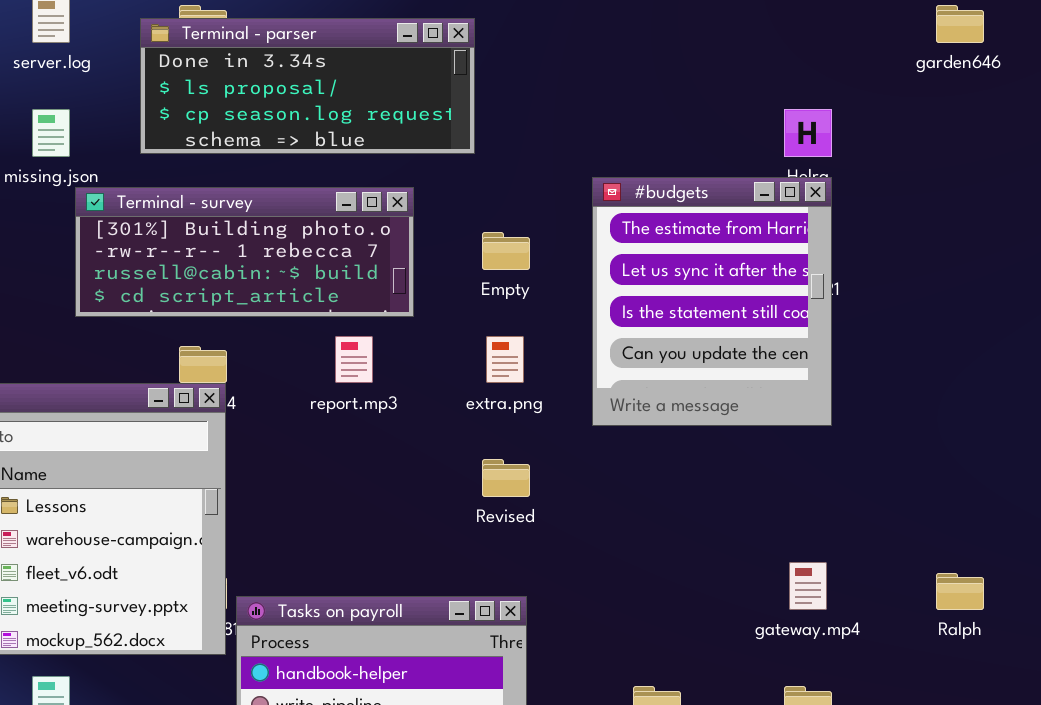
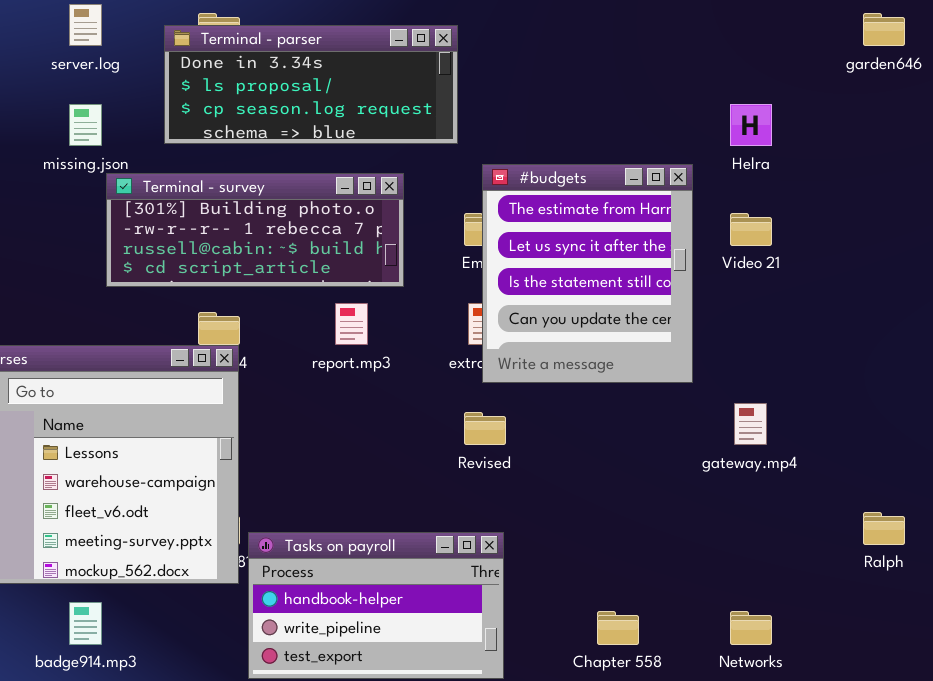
#budgets: [592,177,832,426] -> [482,164,693,383], moved
gateway.mp4: [789,562,827,610] -> [734,403,767,445], moved

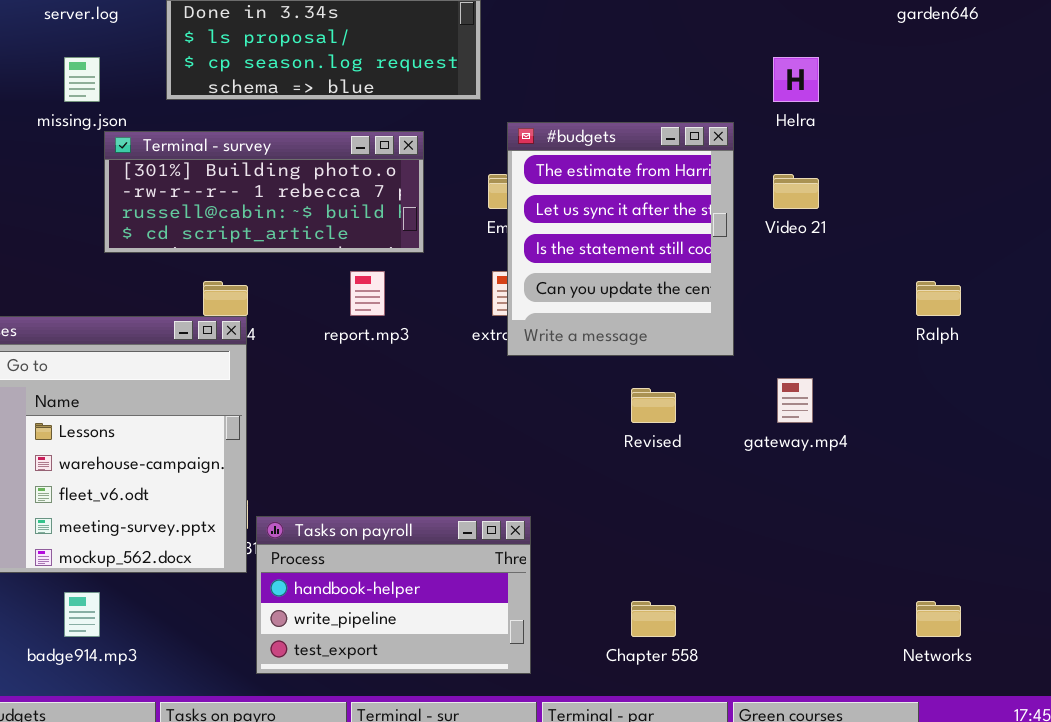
Revised: [464,412,506,445] -> [631,388,676,423], moved
Ralph: [863,512,905,545] -> [916,281,961,316], moved
Networks: [730,611,772,645] -> [916,601,961,637], moved

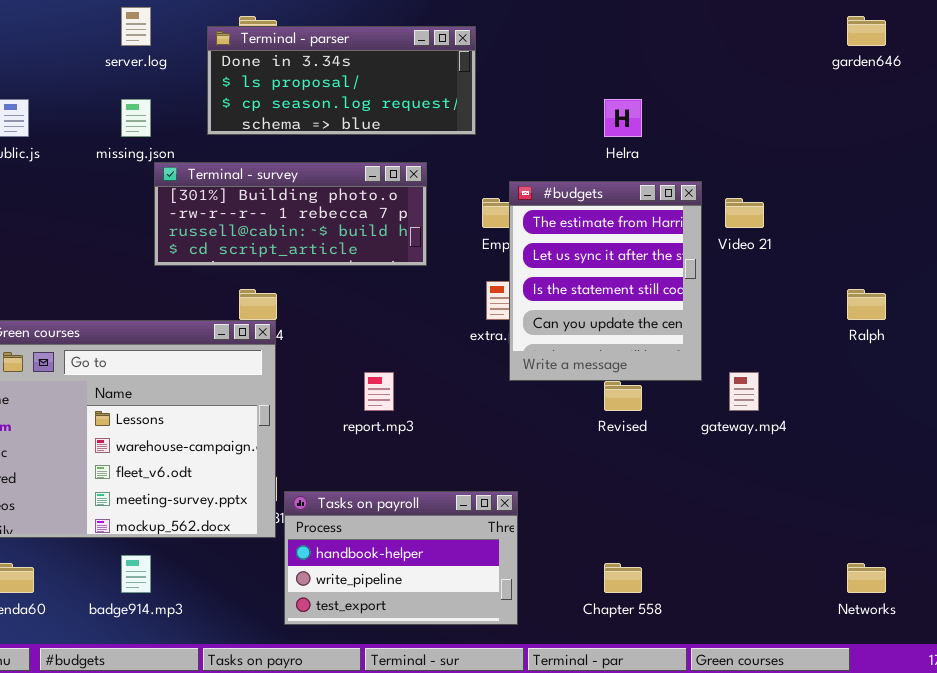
Helra: [773,57,819,102] -> [604,99,642,137], moved
#budgets: [507,122,734,356] -> [509,181,702,381], moved
report.mp3: [350,271,385,316] -> [364,372,394,411], moved

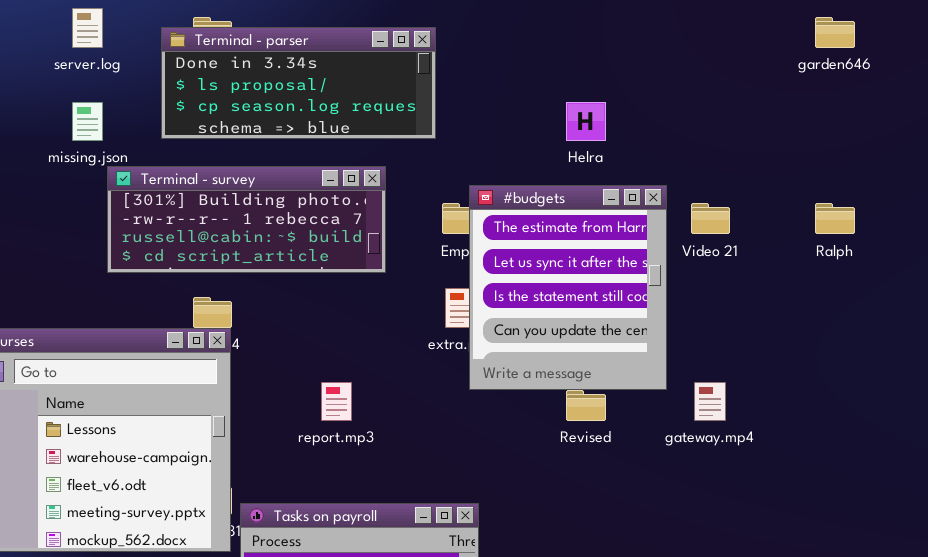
Ralph: [847,289,886,320] -> [815,203,855,234], moved

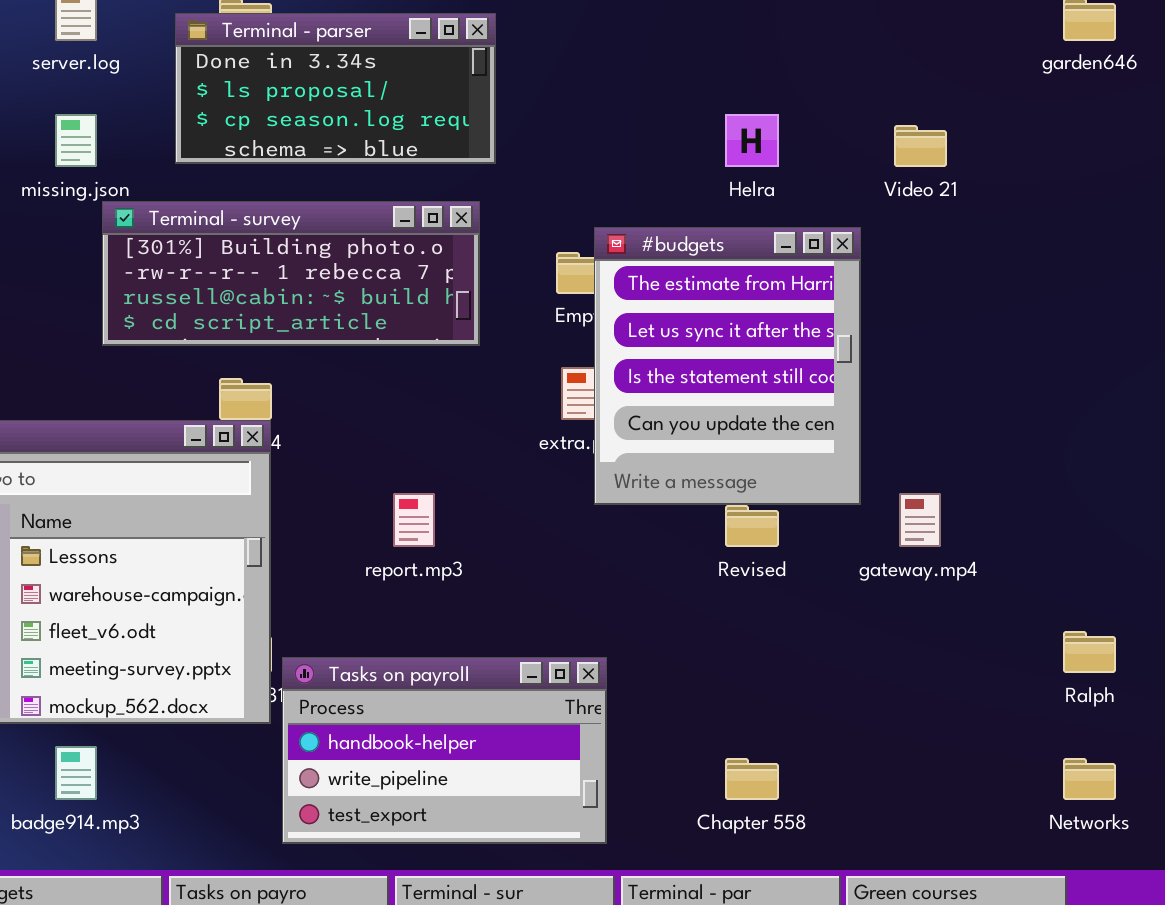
Terminal - parser: [161,27,436,139] -> [175,13,496,164], resized
Video 21: [691,203,730,234] -> [894,125,947,167], moved
Ralph: [815,203,855,234] -> [1063,631,1116,673], moved

